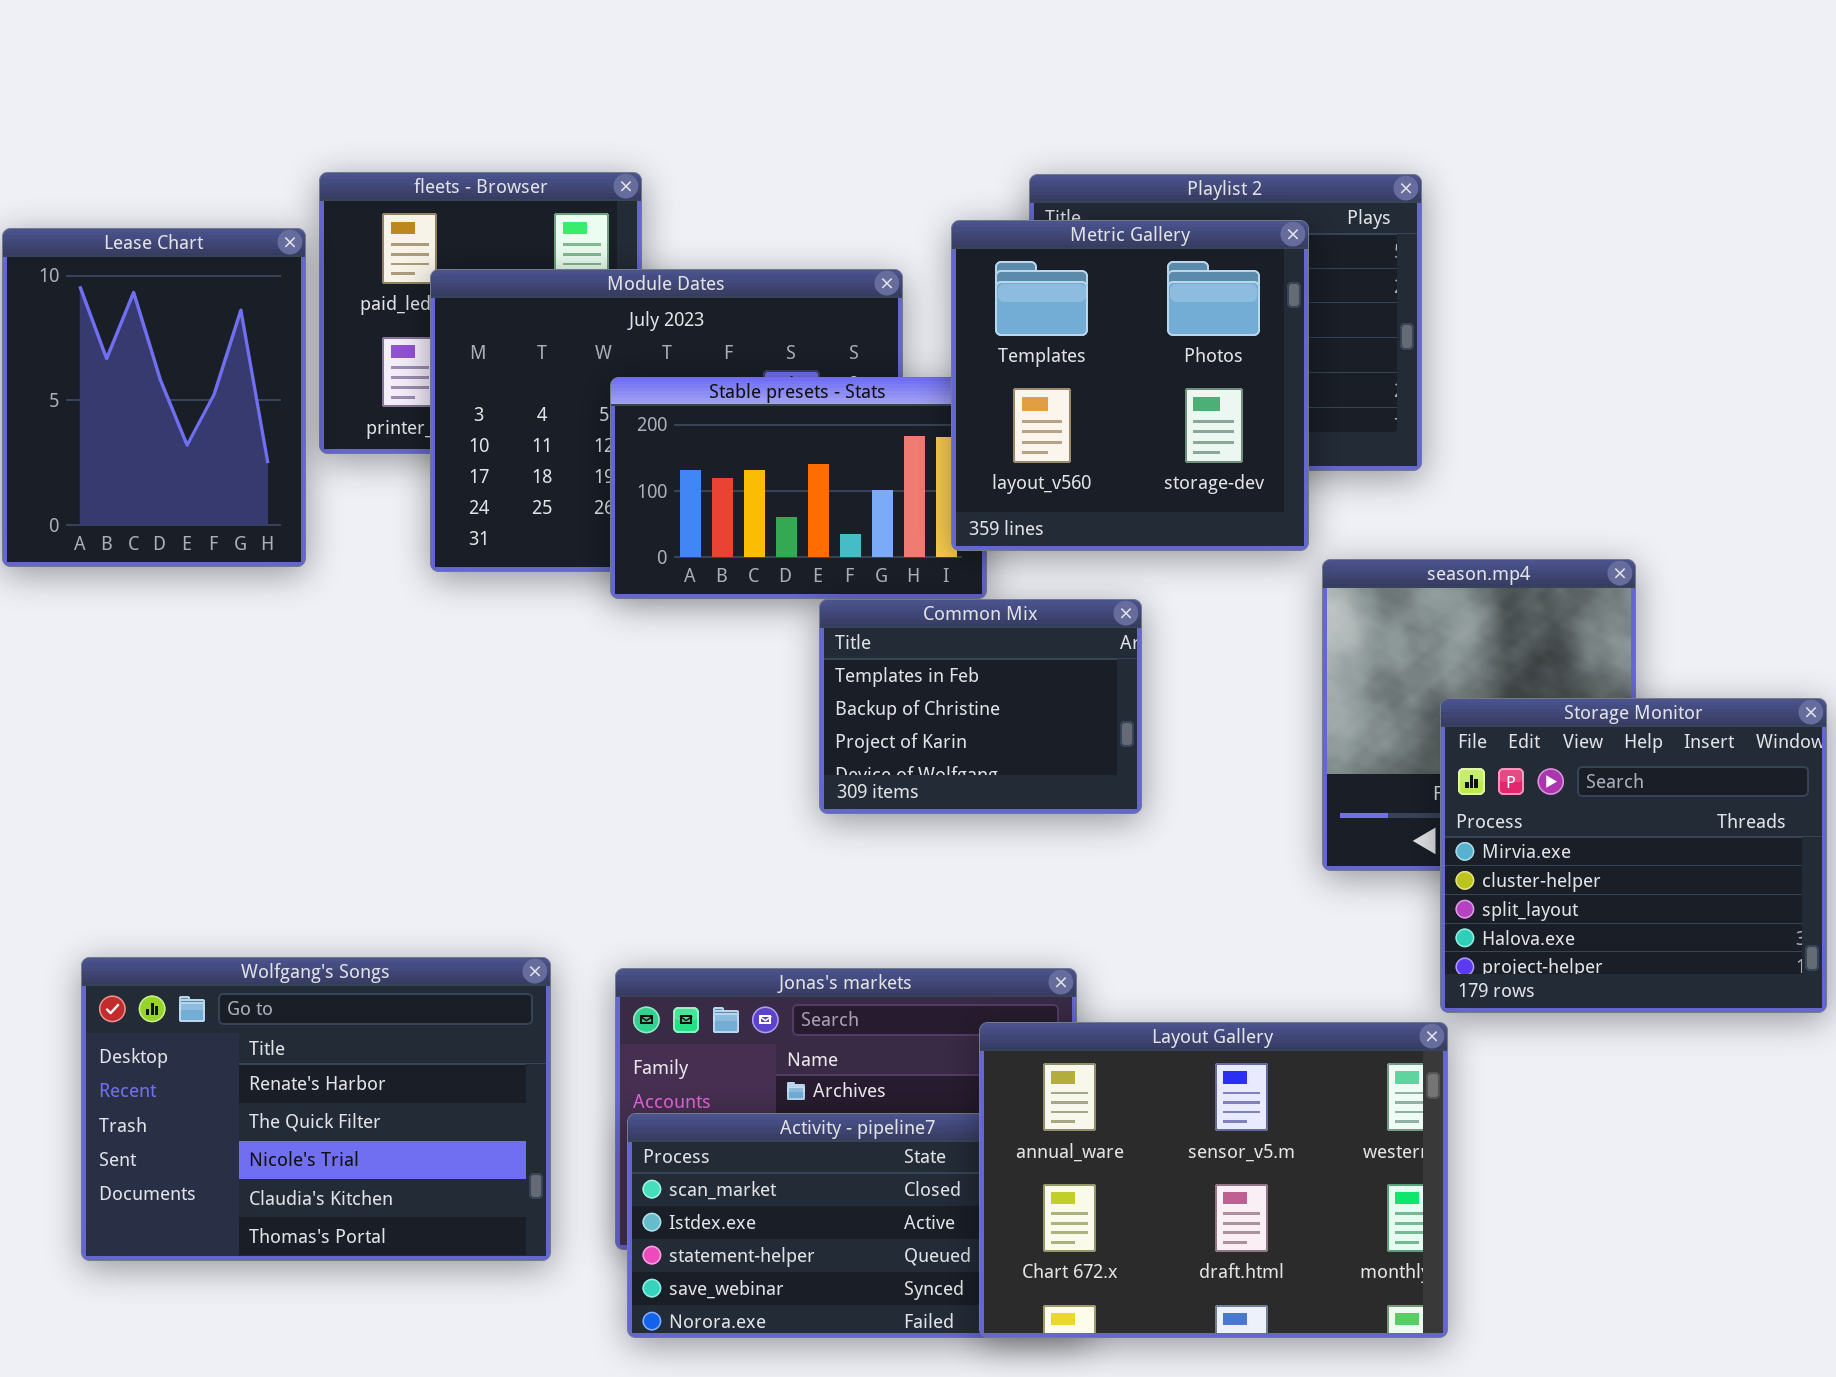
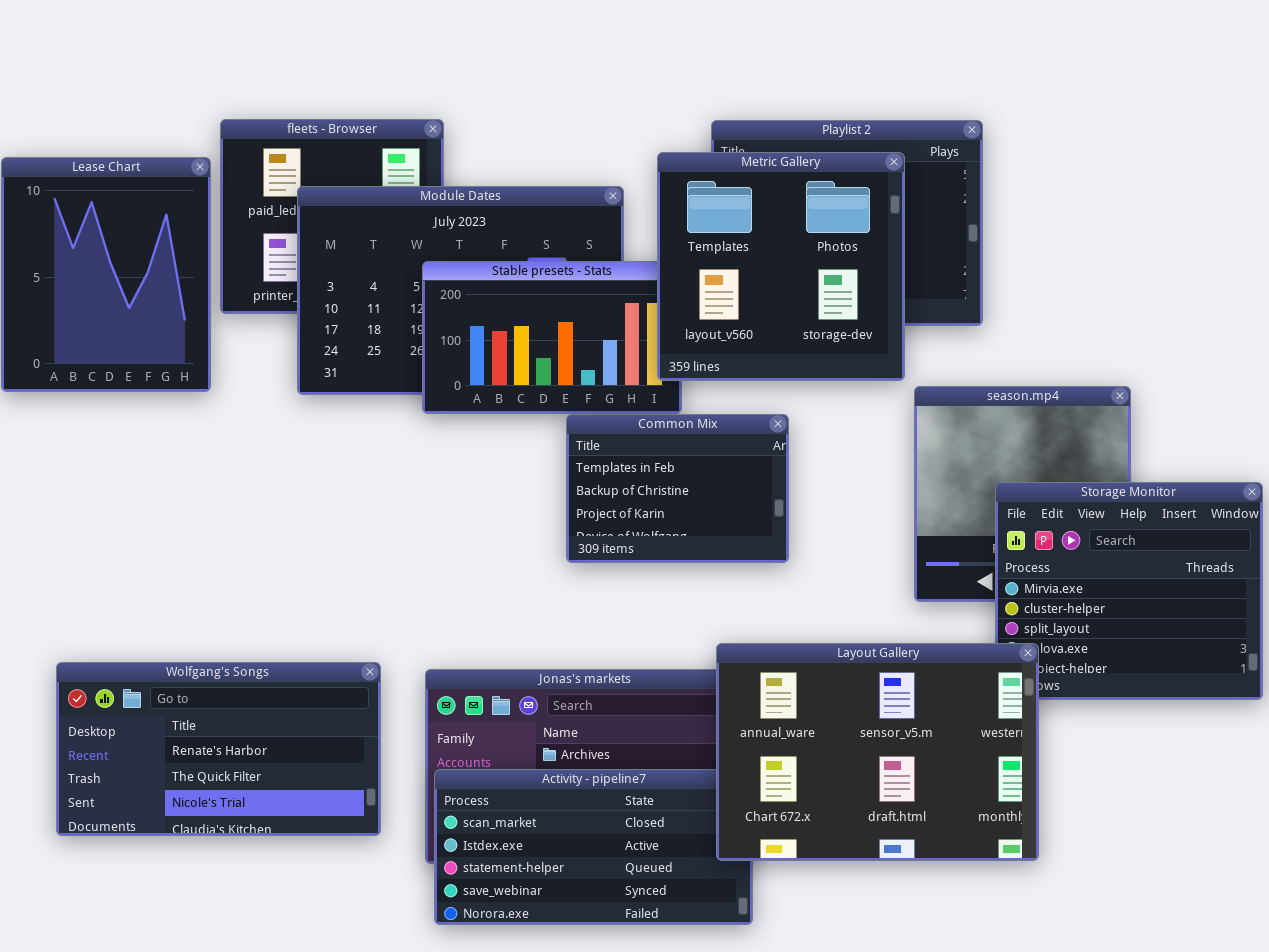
Wolfgang's Songs: [81,957,551,1261] -> [56,662,381,836], resized
Layout Gallery: [979,1022,1448,1338] -> [716,643,1039,861], moved

